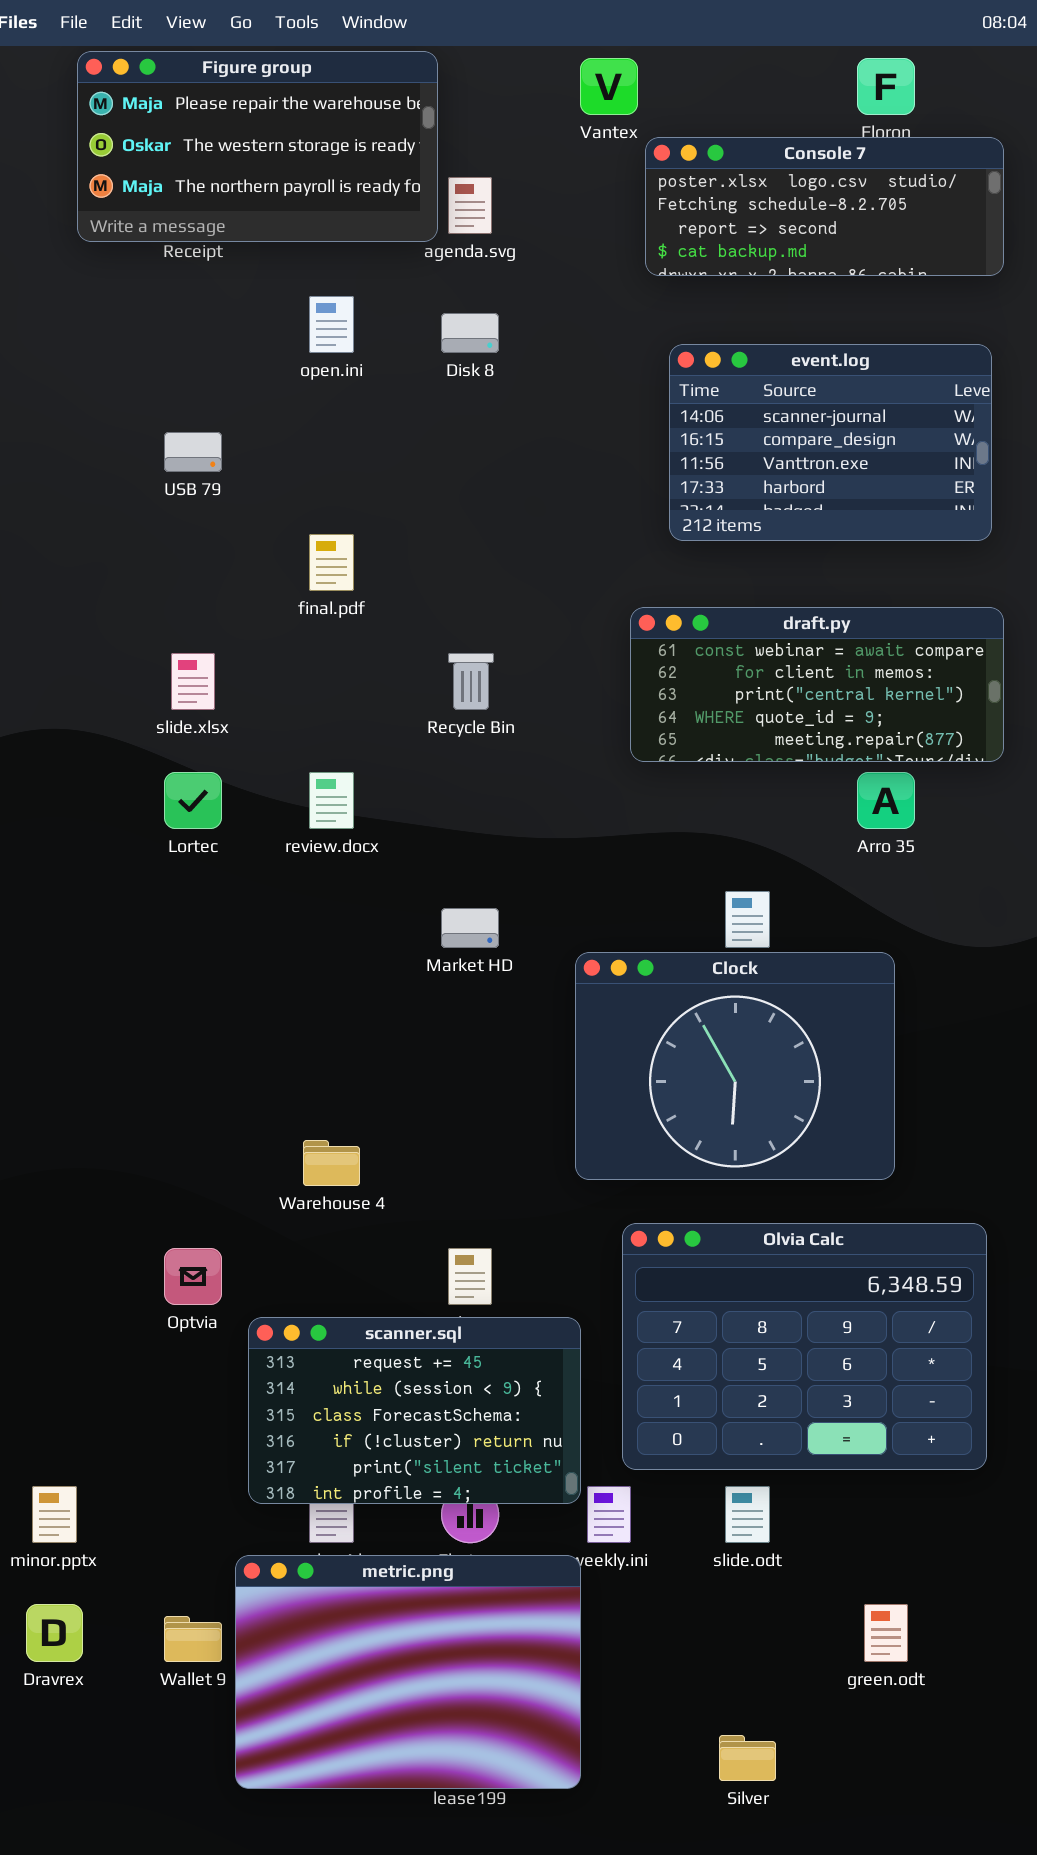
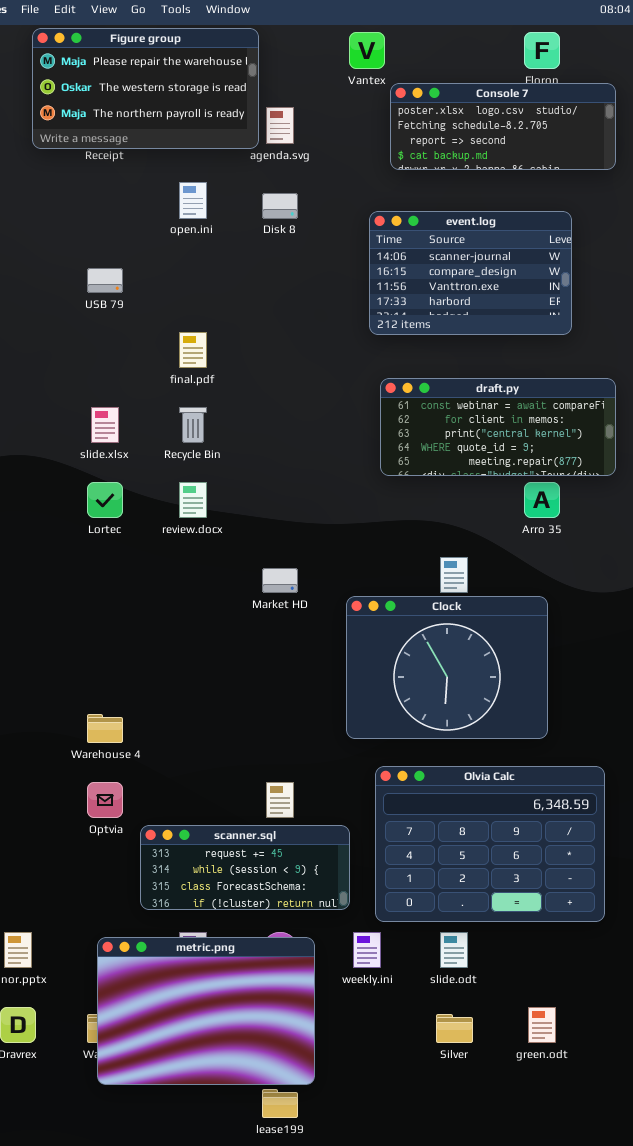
event.log: [669,344,992,541] -> [369,211,572,335], moved
Recycle Bin: [448,653,494,710] -> [179,407,207,443], moved
Warehouse 4: [303,1140,360,1186] -> [87,714,123,743], moved
scanner.sql: [248,1317,581,1504] -> [140,825,350,910], resized
metric.png: [235,1555,581,1789] -> [97,937,315,1085], moved
Silver: [719,1735,776,1781] -> [436,1014,473,1043], moved

